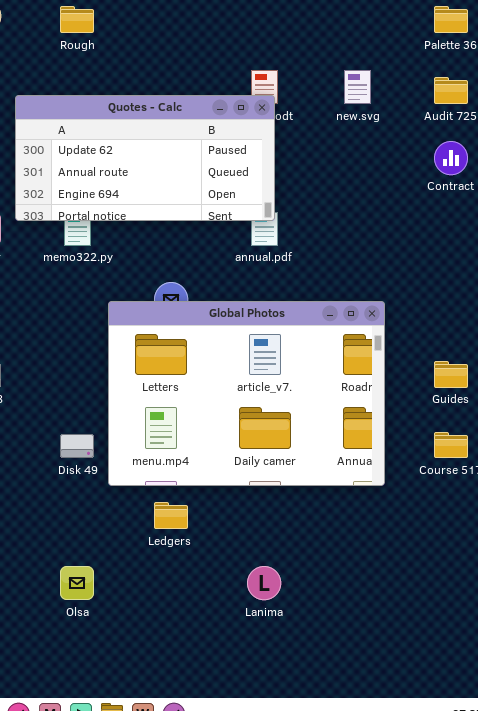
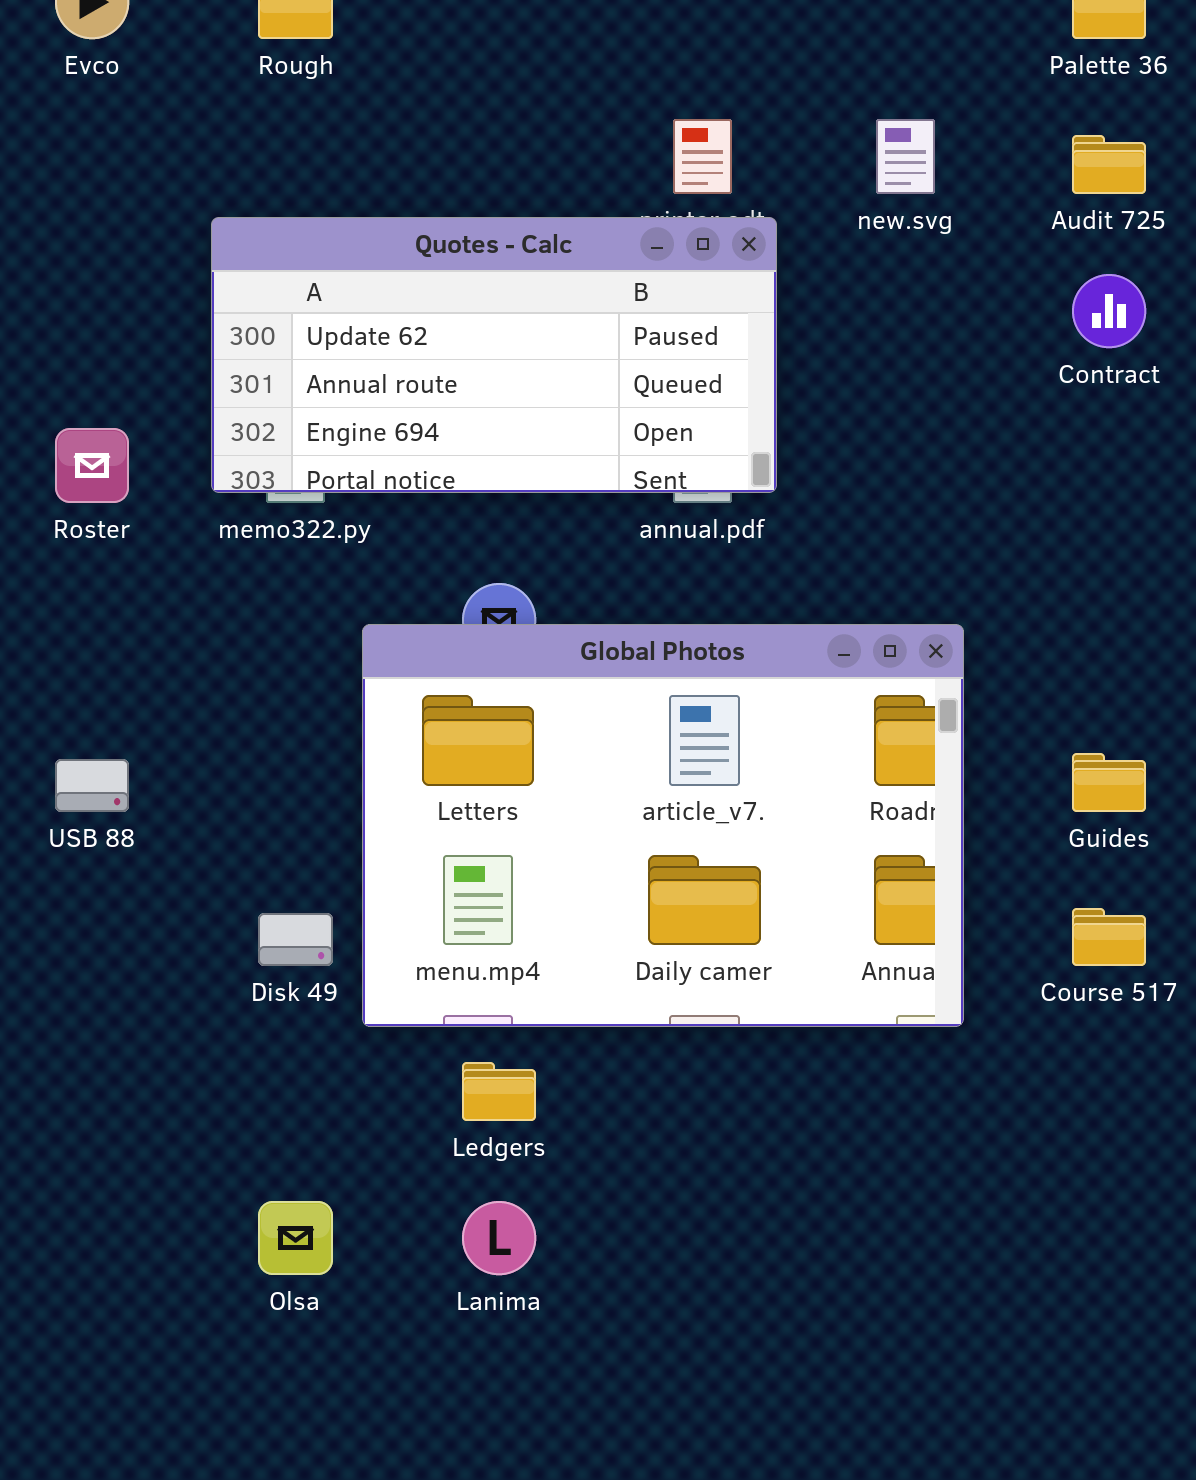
Quotes - Calc: [15,95,275,221] -> [211,217,777,493], moved
Lanima: [247,566,281,600] -> [462,1201,536,1275], moved

